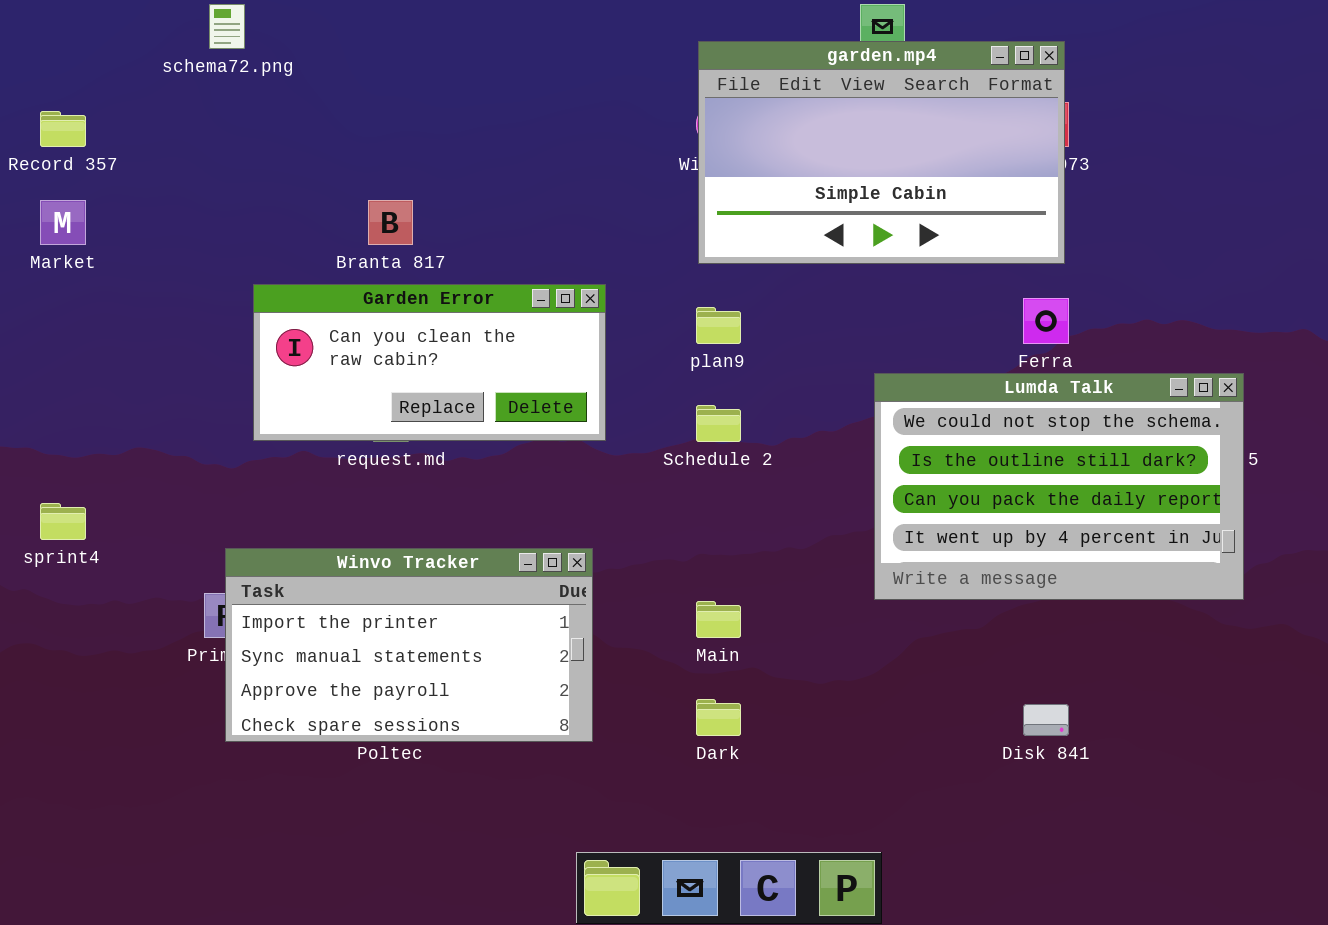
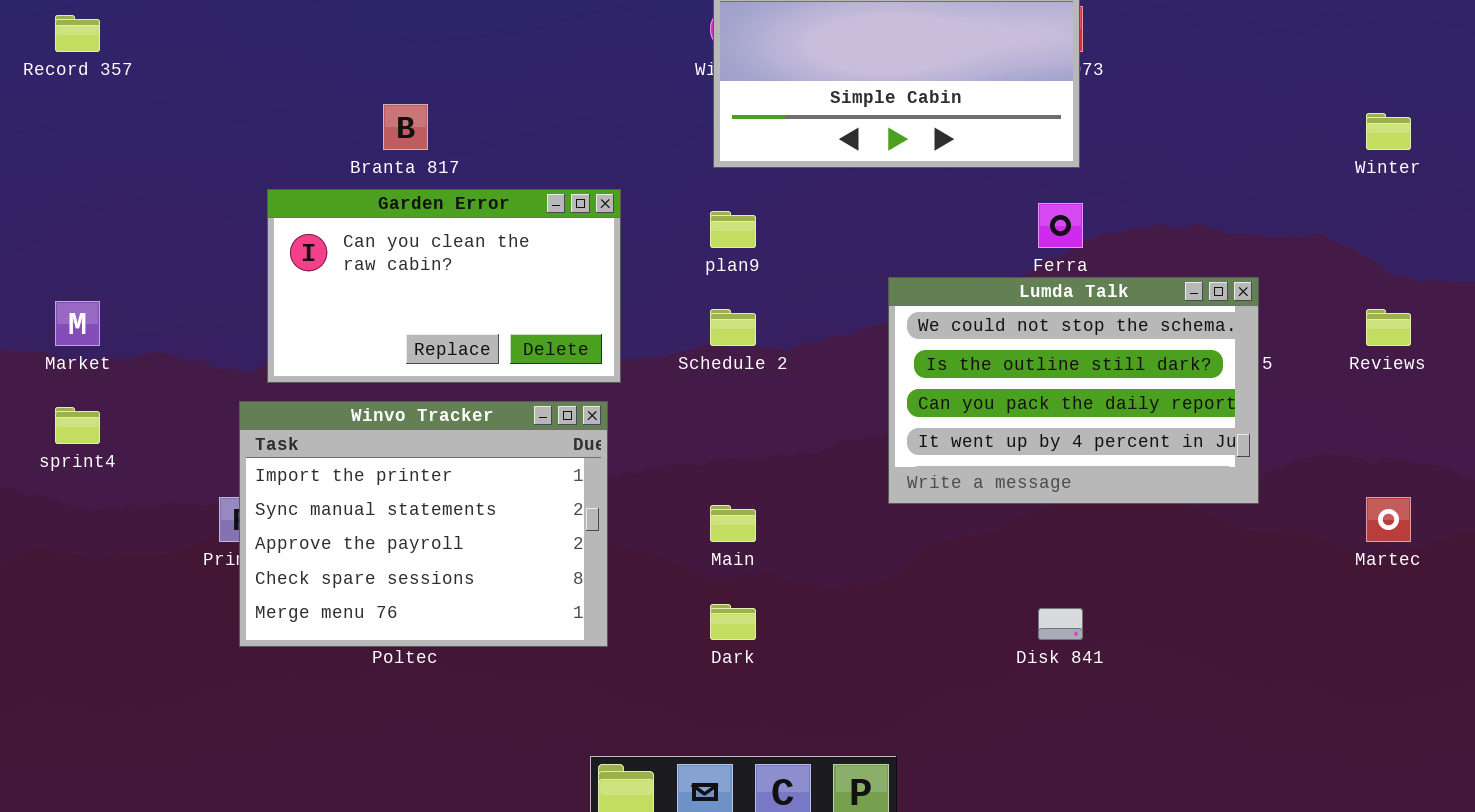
Market: [40,200,86,245] -> [55,301,100,346], moved
Garden Error: [253,284,606,441] -> [267,189,621,383], resized
Winvo Tracker: [225,548,593,742] -> [239,401,608,647], resized

